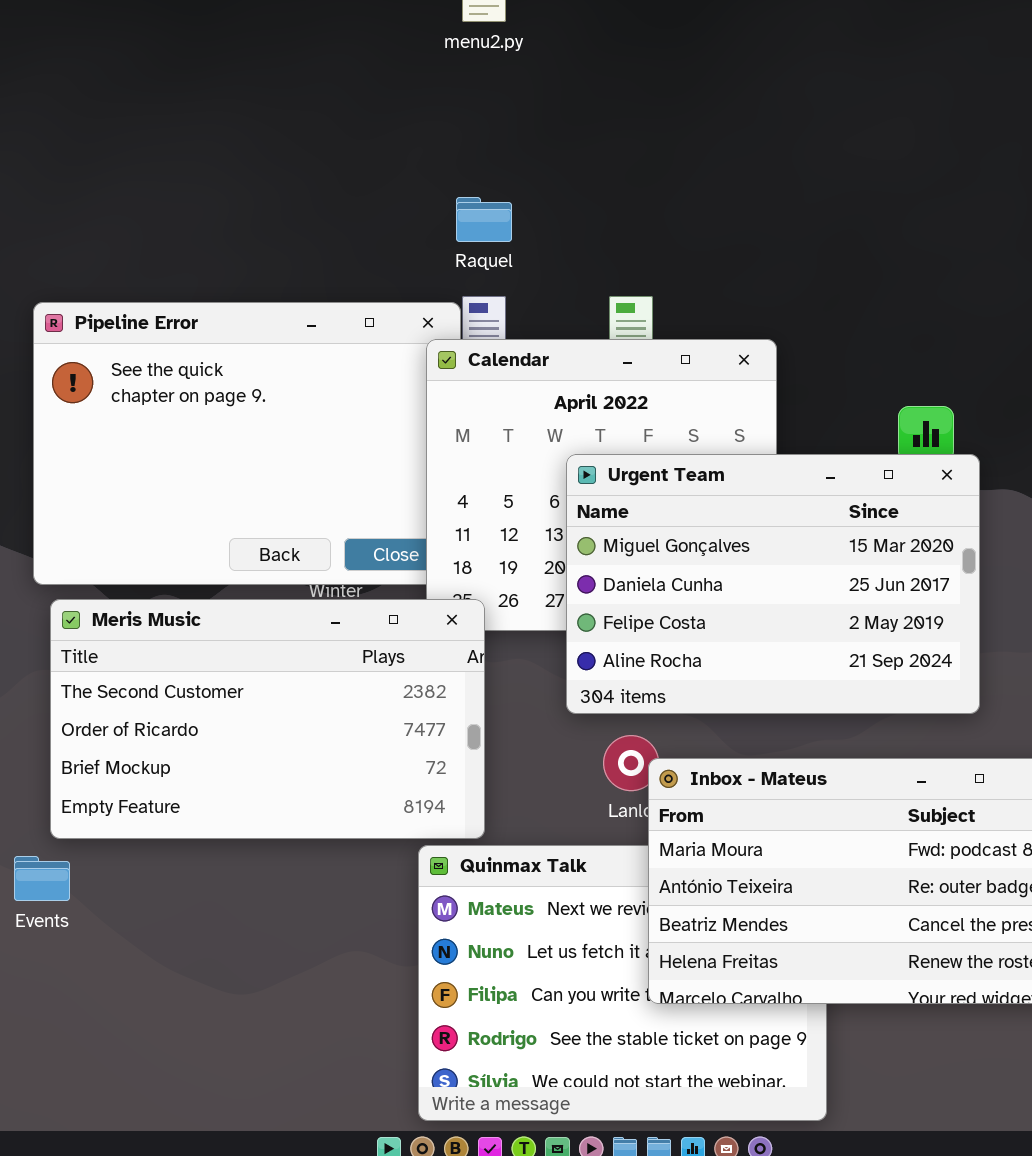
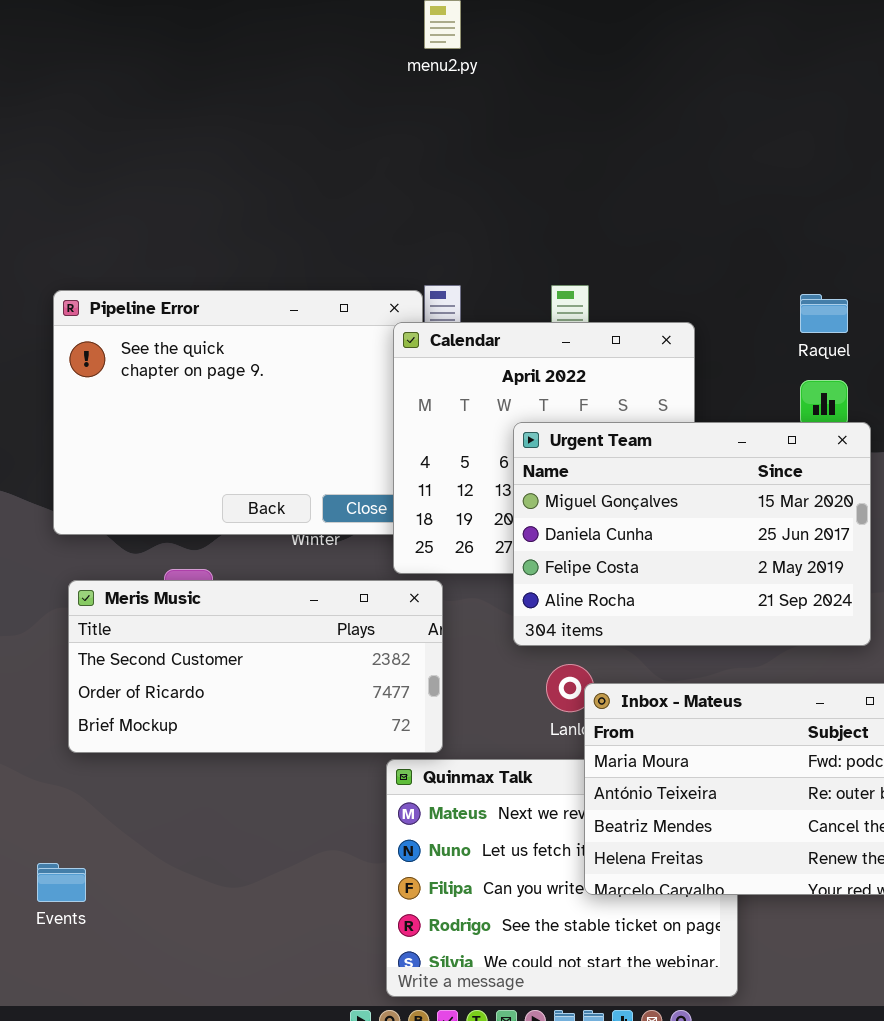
Raquel: [456,197,512,242] -> [800,294,848,333], moved
Meris Music: [50,599,485,839] -> [68,580,443,753], resized
Events: [14,856,70,901] -> [37,863,86,902], moved

